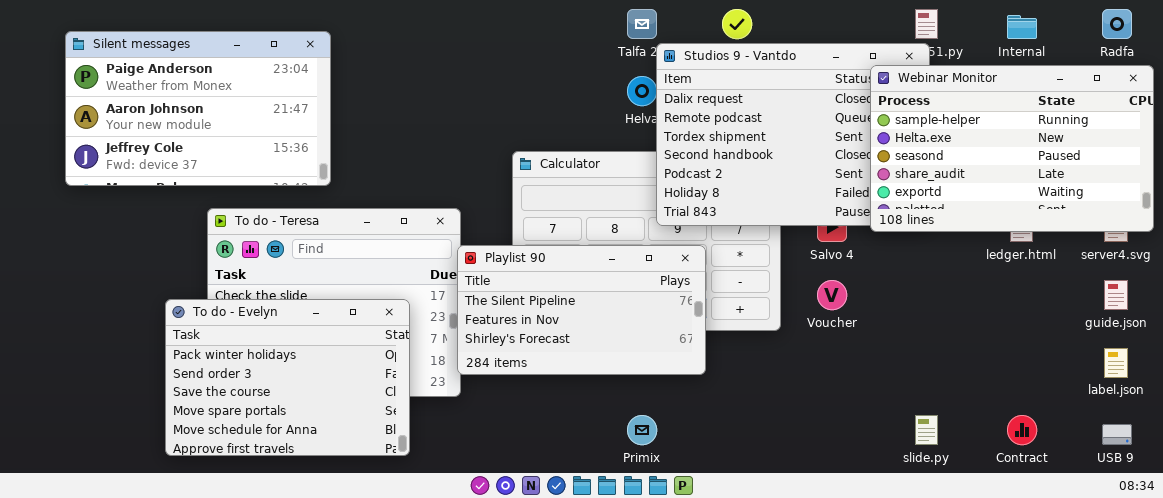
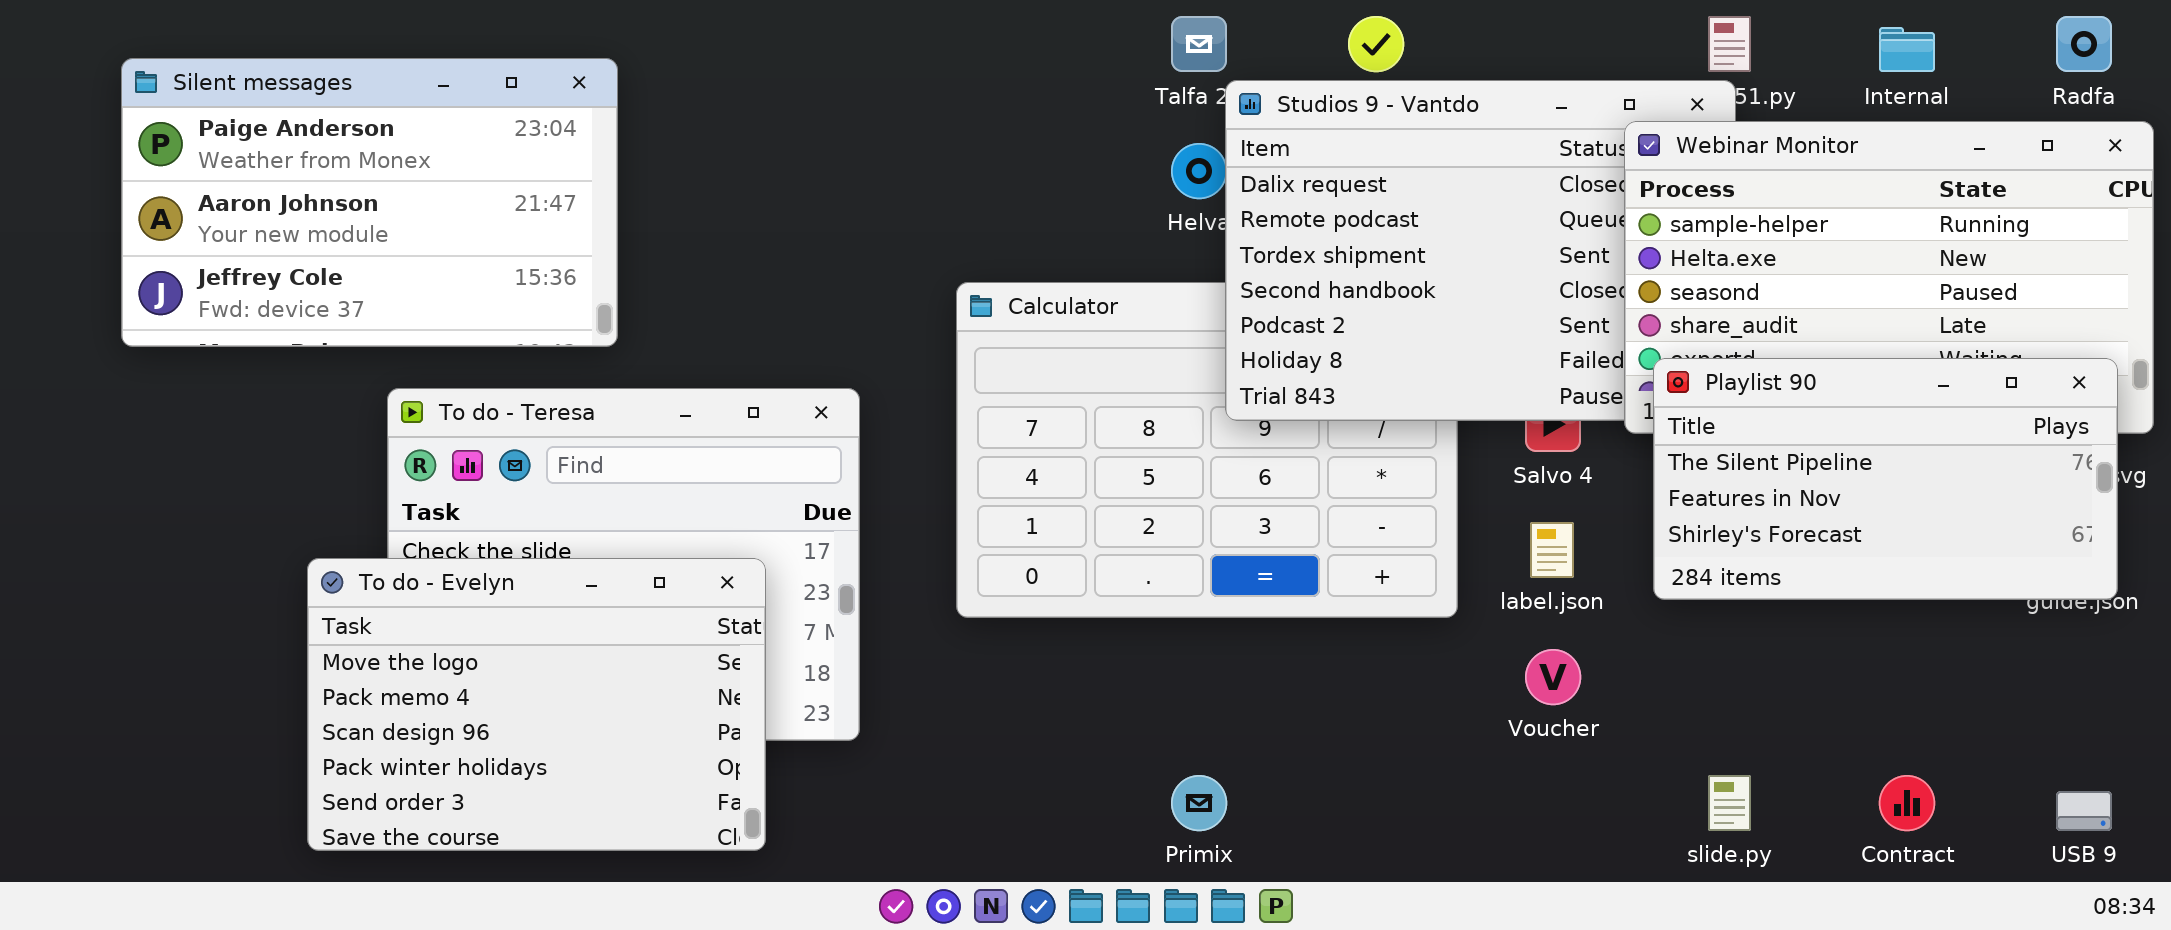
Playlist 90: [457,245,706,375] -> [1653,358,2118,600], moved
Voucher: [817,280,847,310] -> [1525,649,1581,705], moved
To do - Evelyn: [165,299,410,456] -> [307,558,766,851], scrolled up 3 rows
label.json: [1104,348,1128,378] -> [1530,522,1574,578], moved

